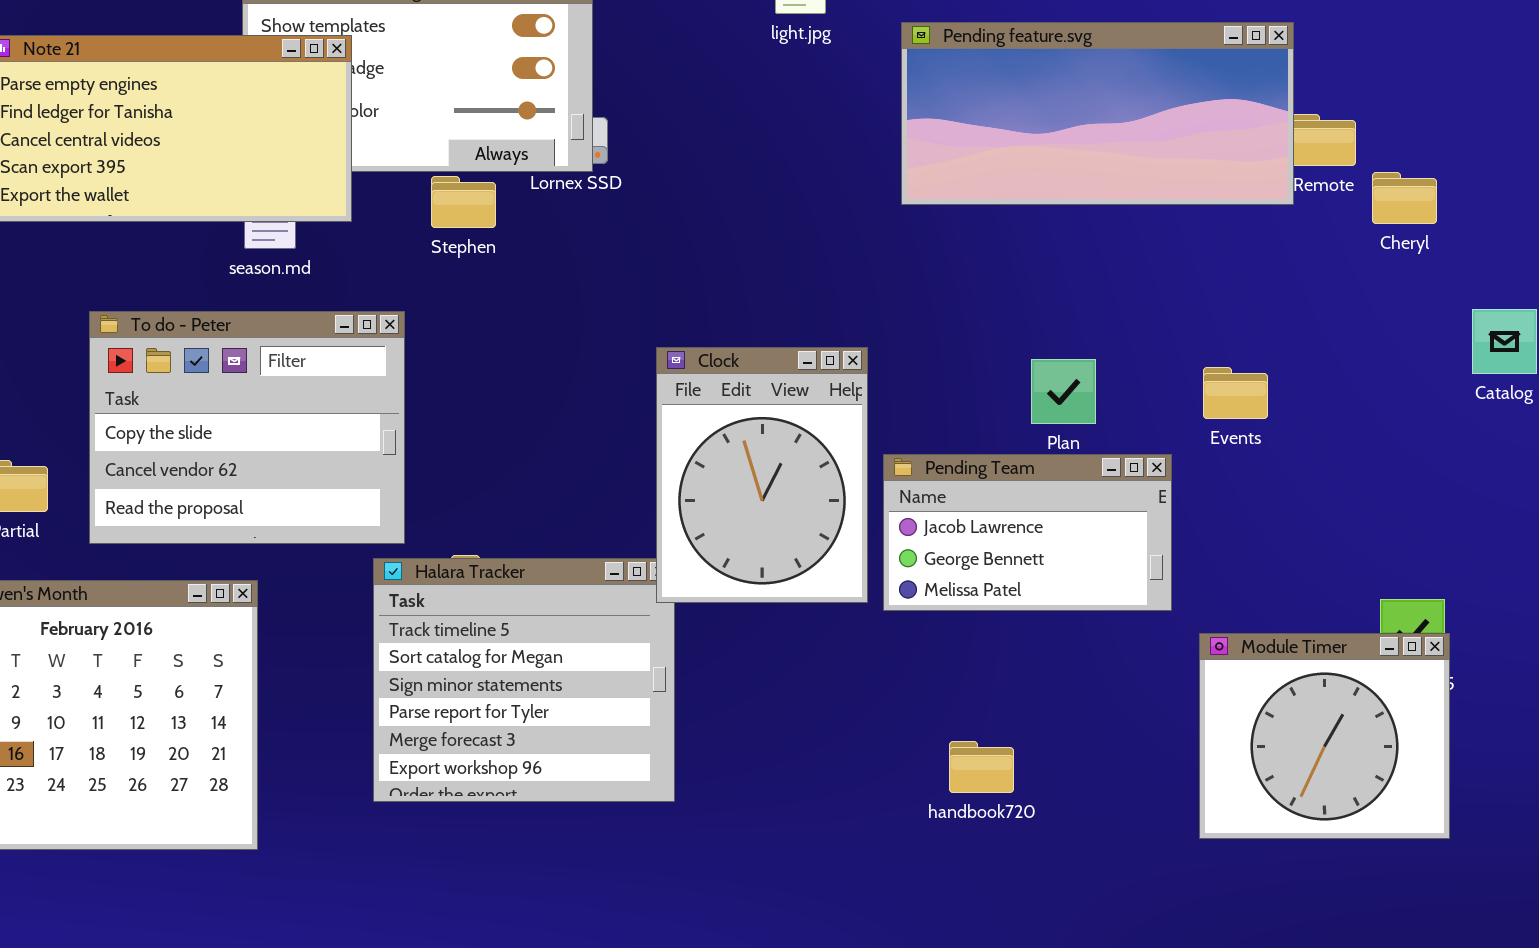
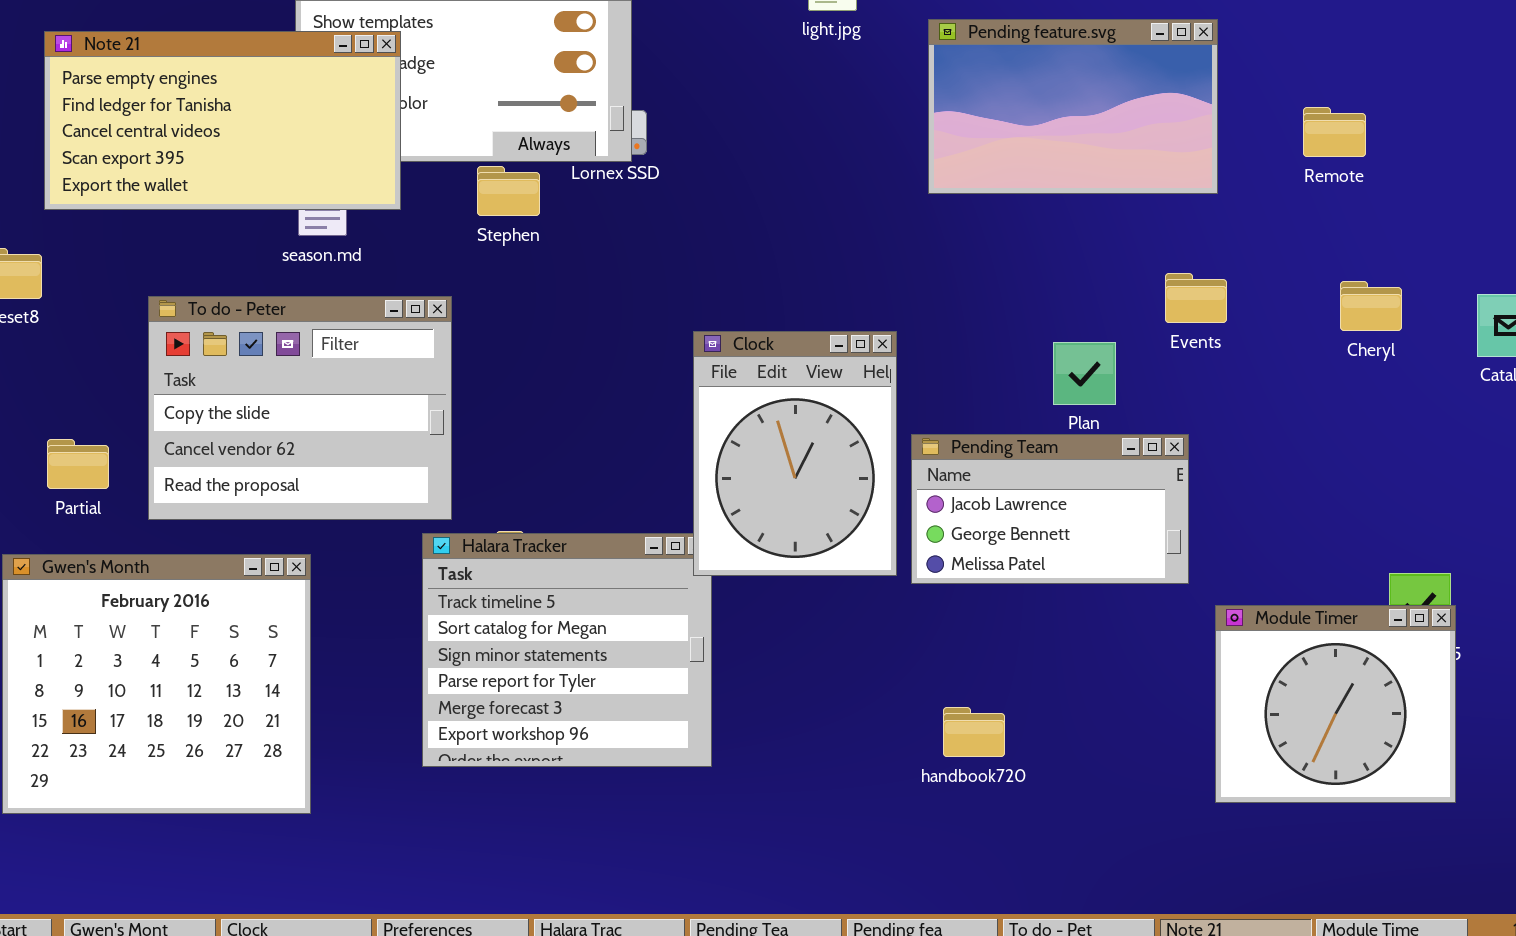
Pending feature.svg: [901,22,1294,205] -> [928,19,1218,194], resized
Cheryl: [1372,172,1437,224] -> [1340,281,1402,331], moved
Events: [1203,367,1268,419] -> [1165,273,1227,323], moved
handbook720: [949,741,1014,793] -> [943,707,1005,757], moved

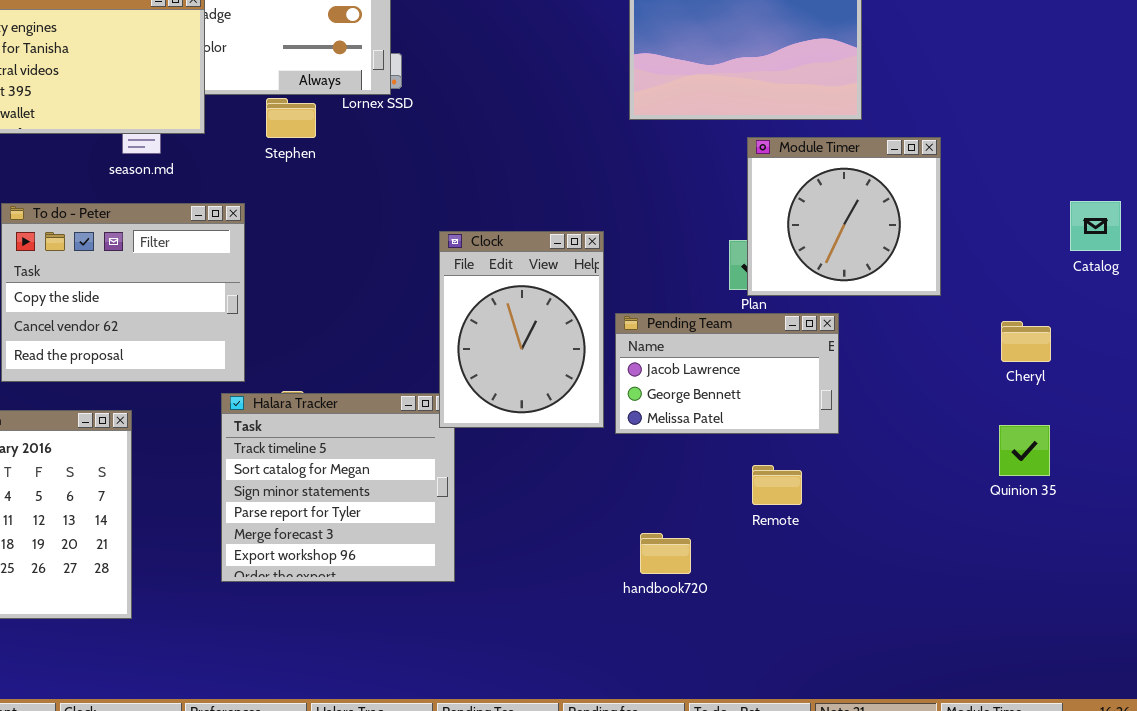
Remote: [1303,107,1366,157] -> [752,465,802,505], moved
Cheryl: [1340,281,1402,331] -> [1001,321,1051,362], moved
Module Timer: [1215,605,1456,803] -> [747,137,941,296], moved

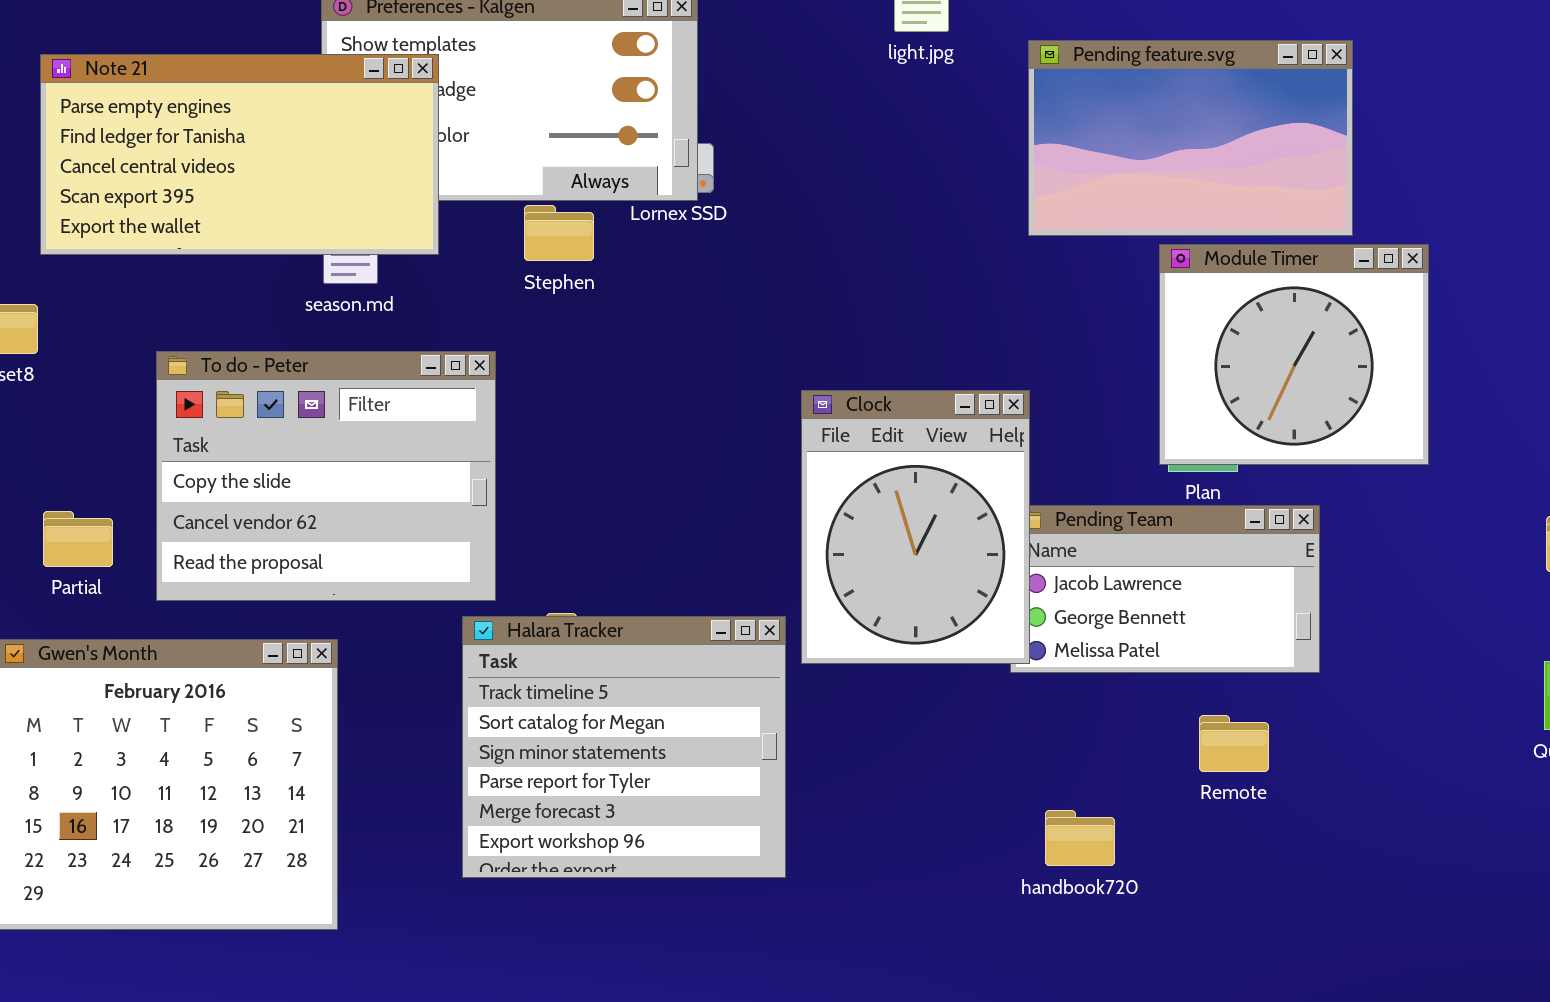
Module Timer: [747,137,941,296] -> [1159,244,1429,465], moved
Clock: [439,231,604,428] -> [801,390,1030,664], moved

